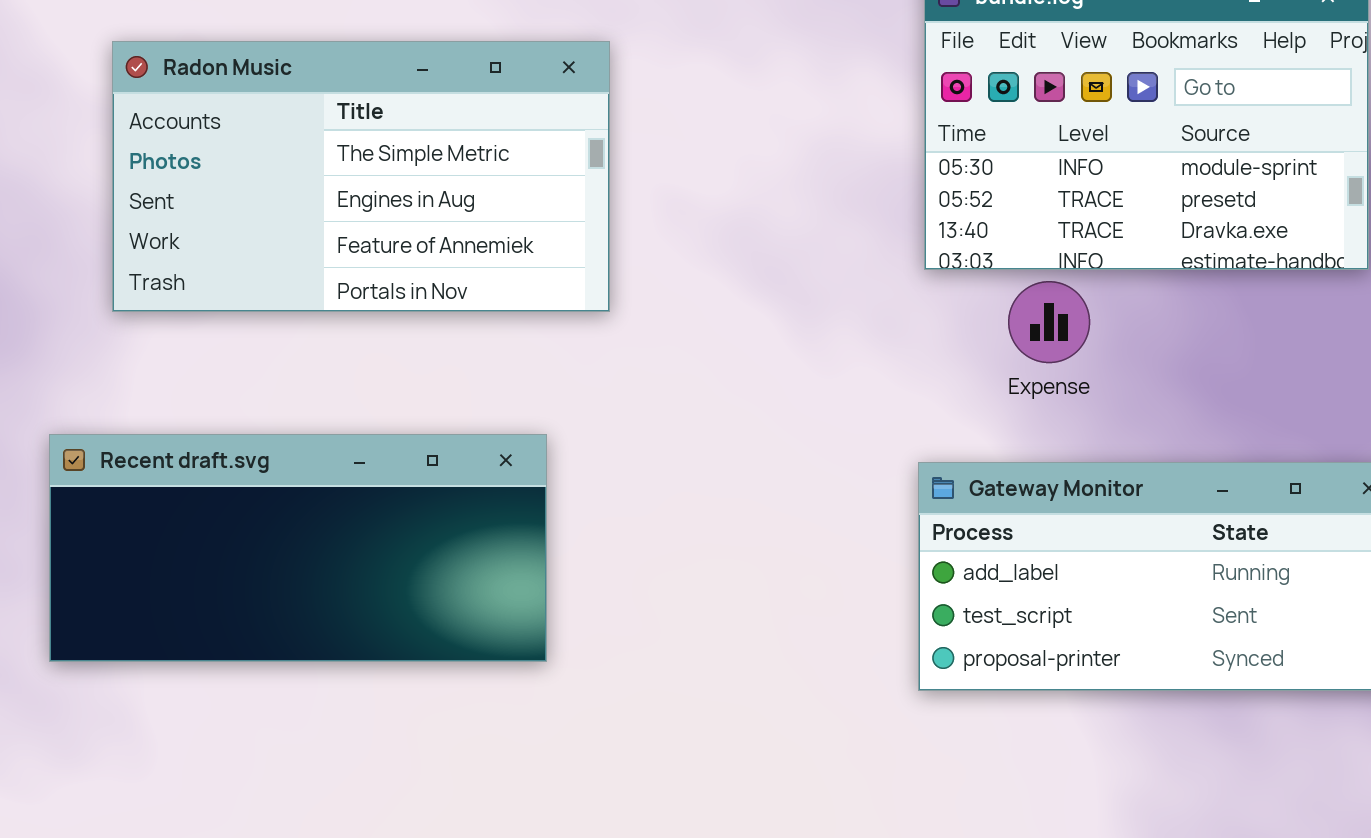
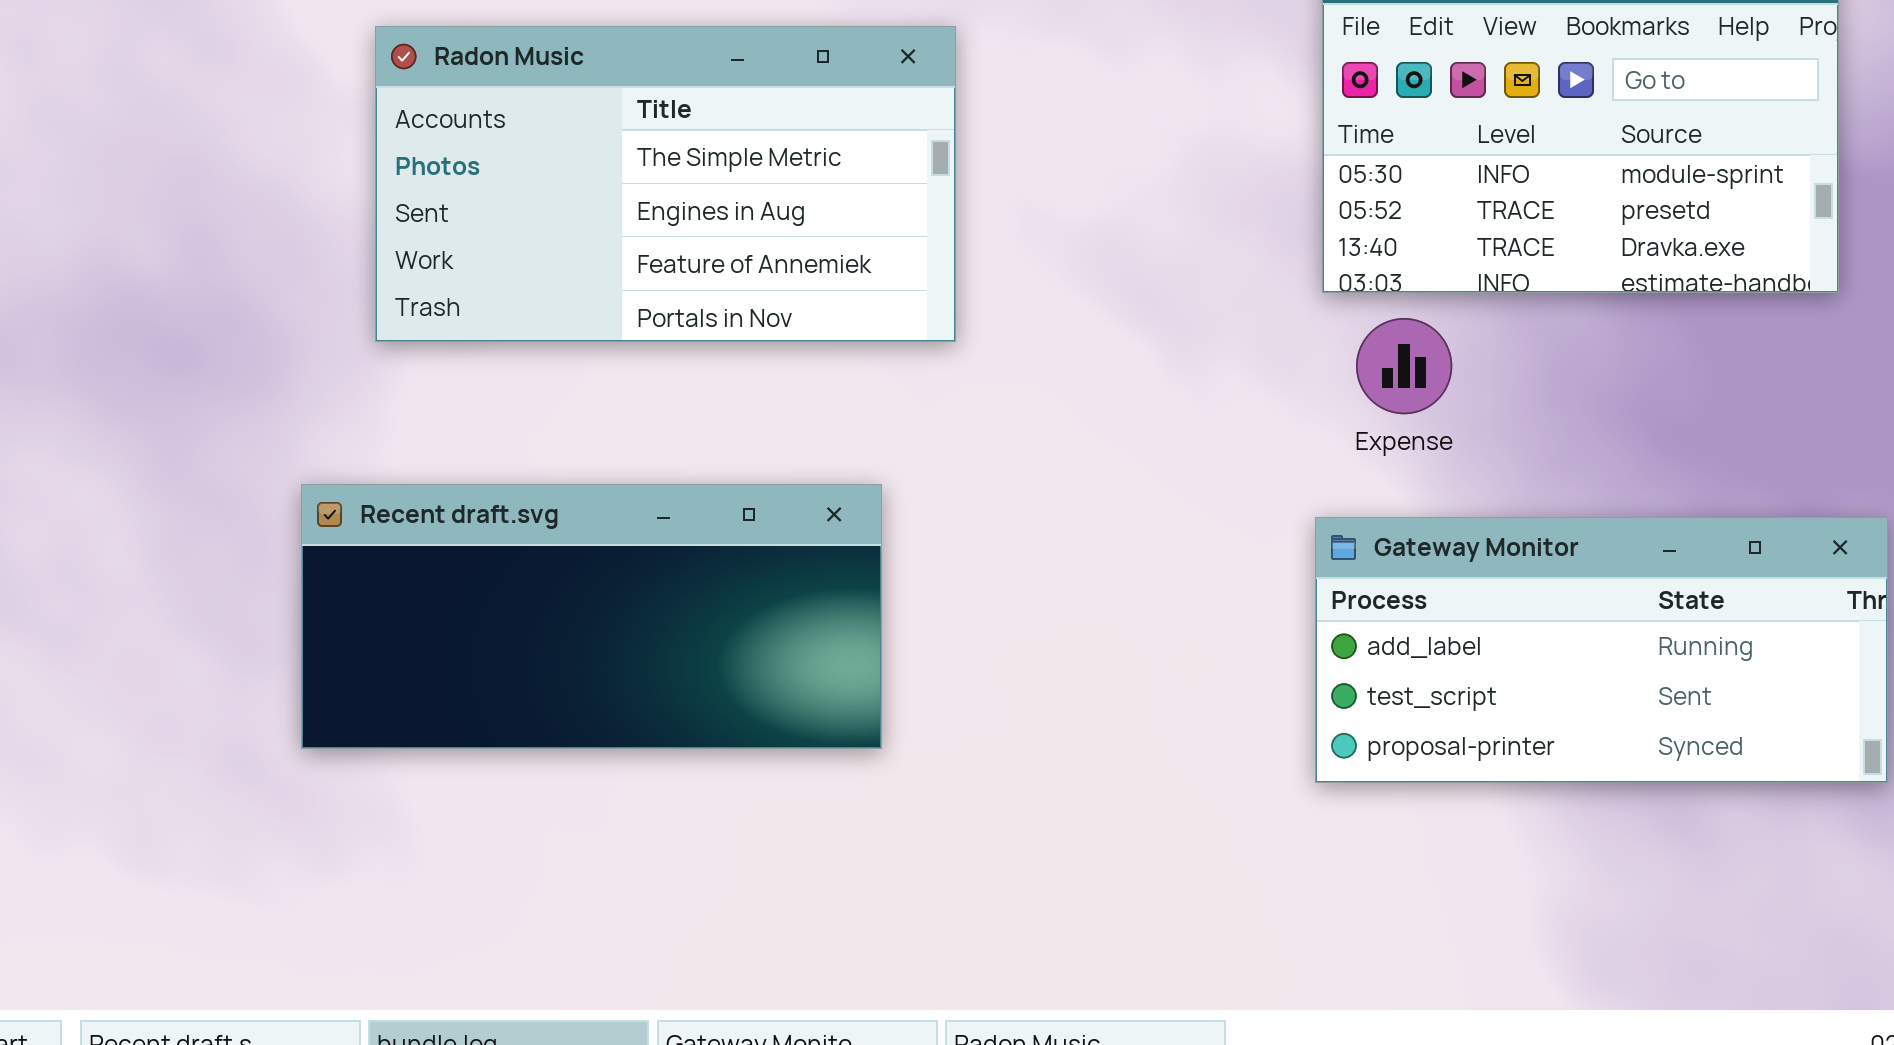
Expense: [1008,281,1090,363] -> [1356,318,1452,414], moved

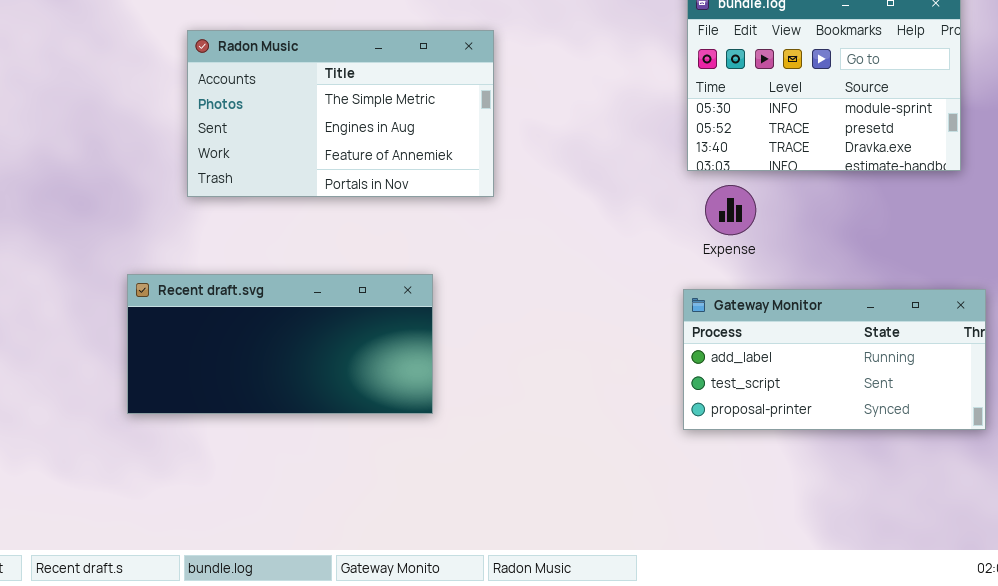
Recent draft.svg: [301,484,882,749] -> [127,274,433,414], moved

